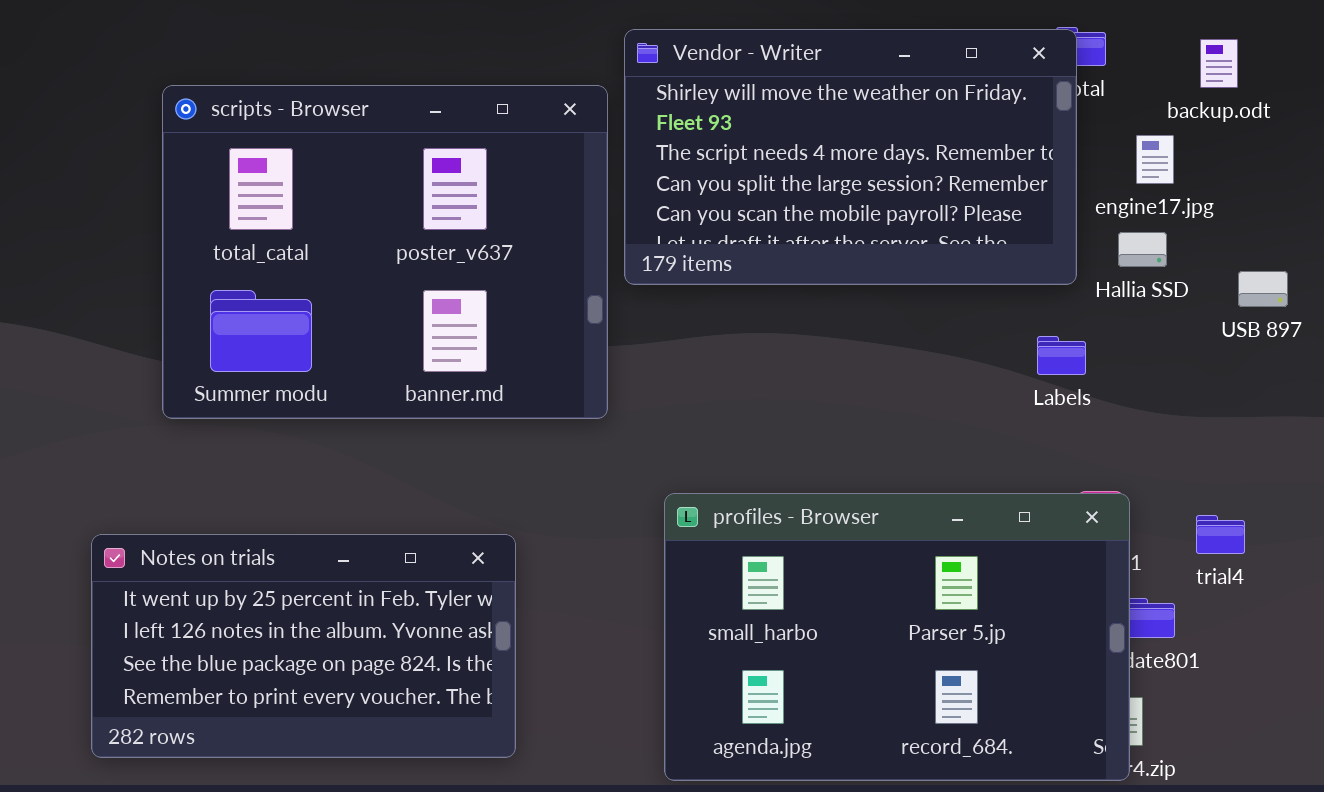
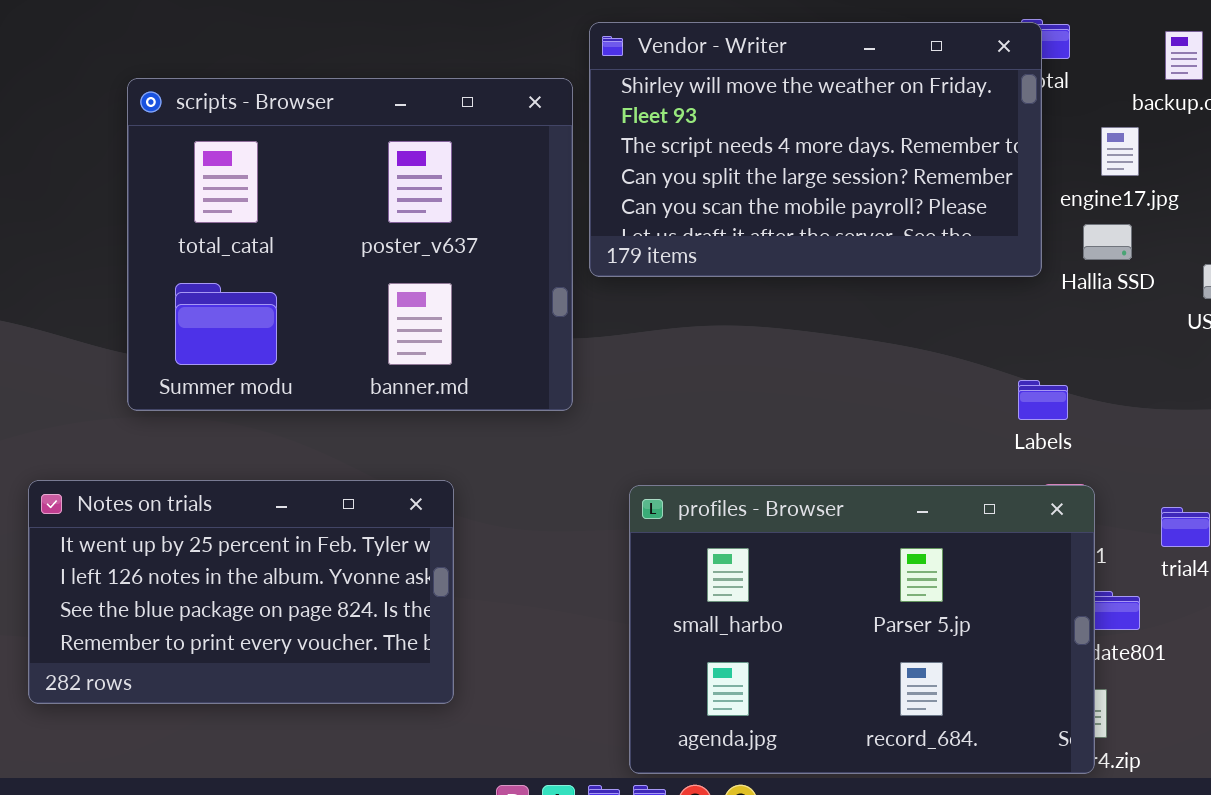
Labels: [1037,336,1086,375] -> [1018,380,1068,420], moved
Notes on trials: [91,534,516,758] -> [28,480,454,704], moved

